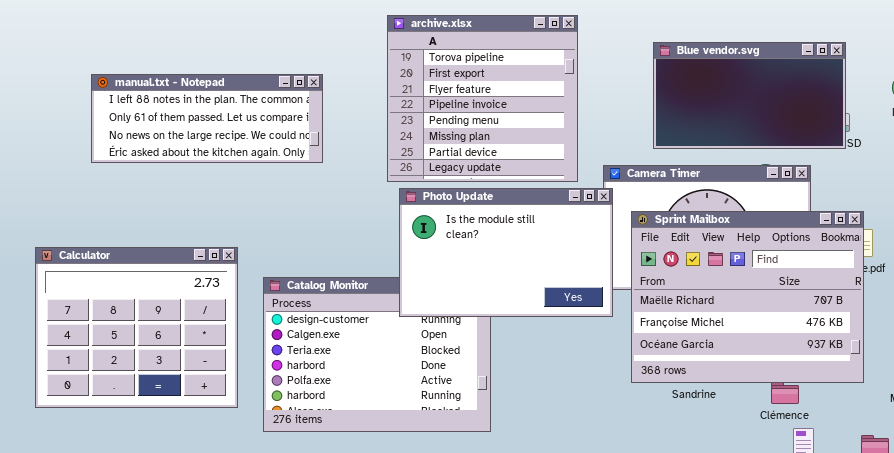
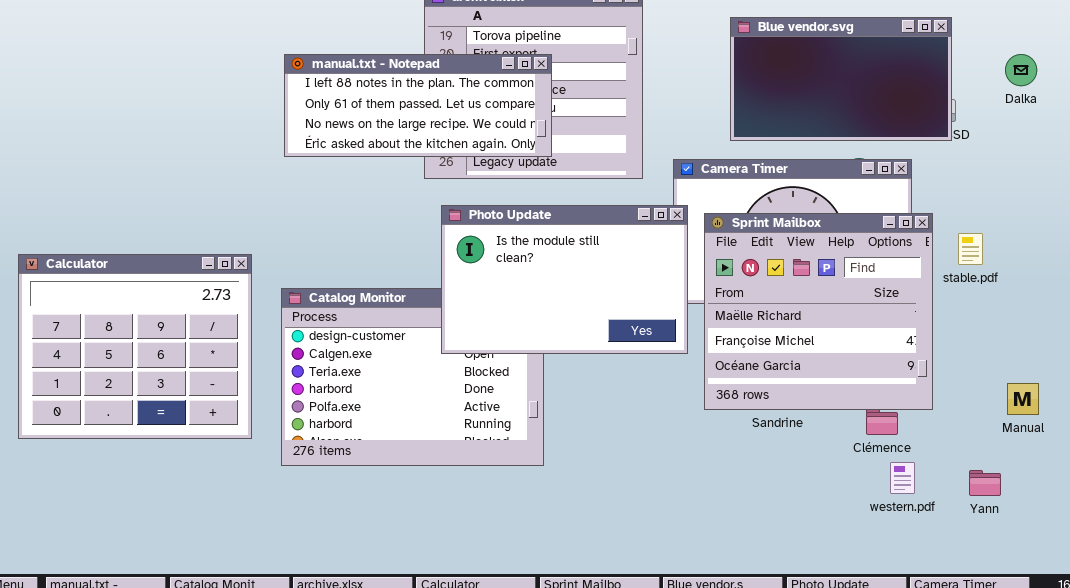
manual.txt - Notepad: [91,74,323,163] -> [284,54,552,157], moved
Photo Update: [399,188,613,317] -> [441,205,688,354], moved
Sprint Mailbox: [631,211,864,383] -> [704,213,933,410], resized

